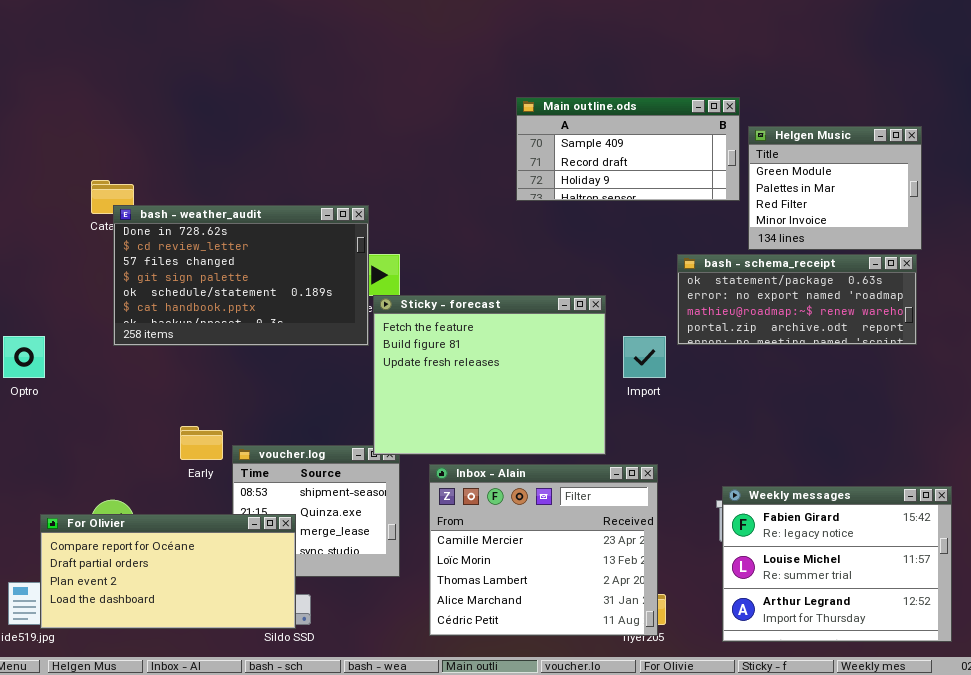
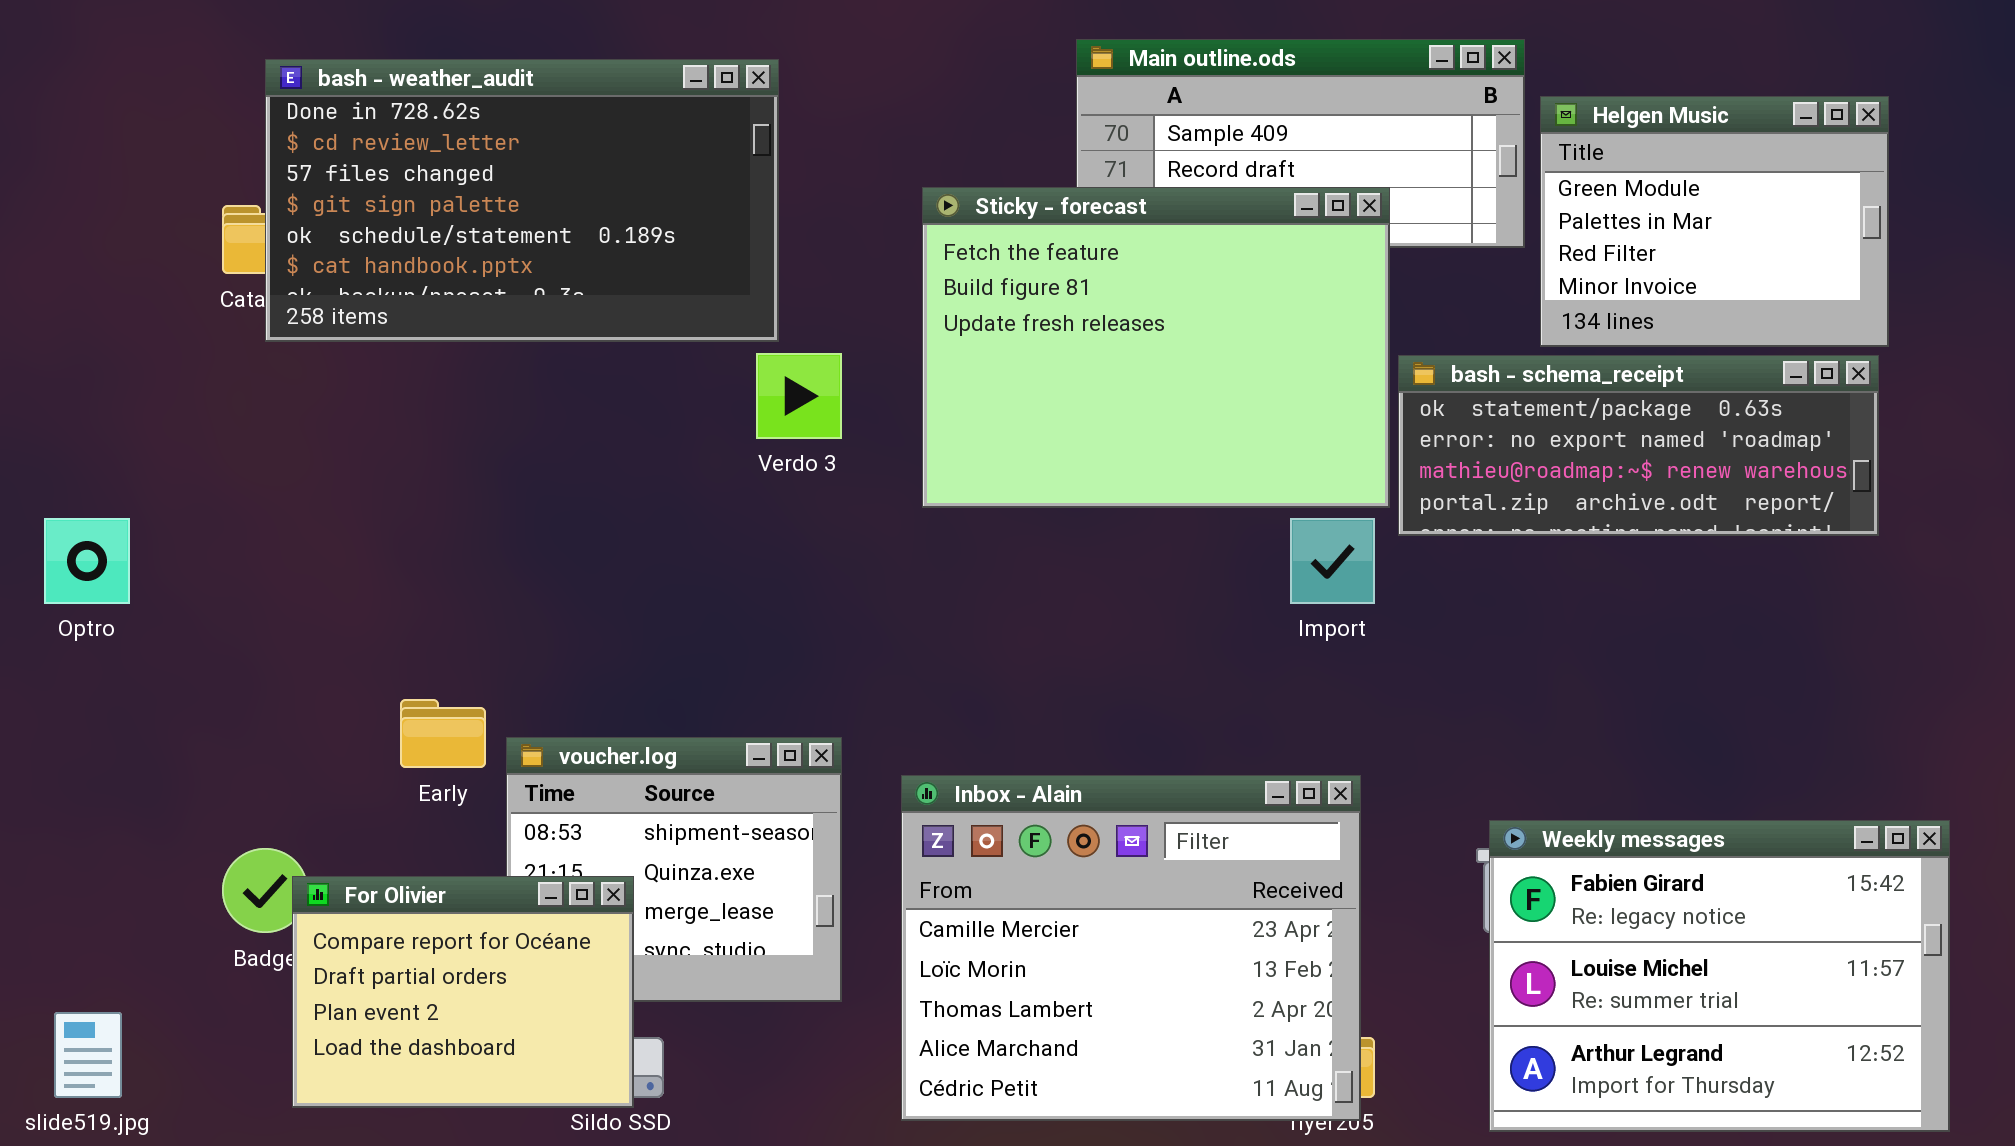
bash - weather_audit: [113,205,369,346] -> [265,59,779,342], moved
Sticky - forecast: [373,295,606,455] -> [922,187,1390,508], moved
For Olivier: [40,514,296,629] -> [292,876,634,1108], resized

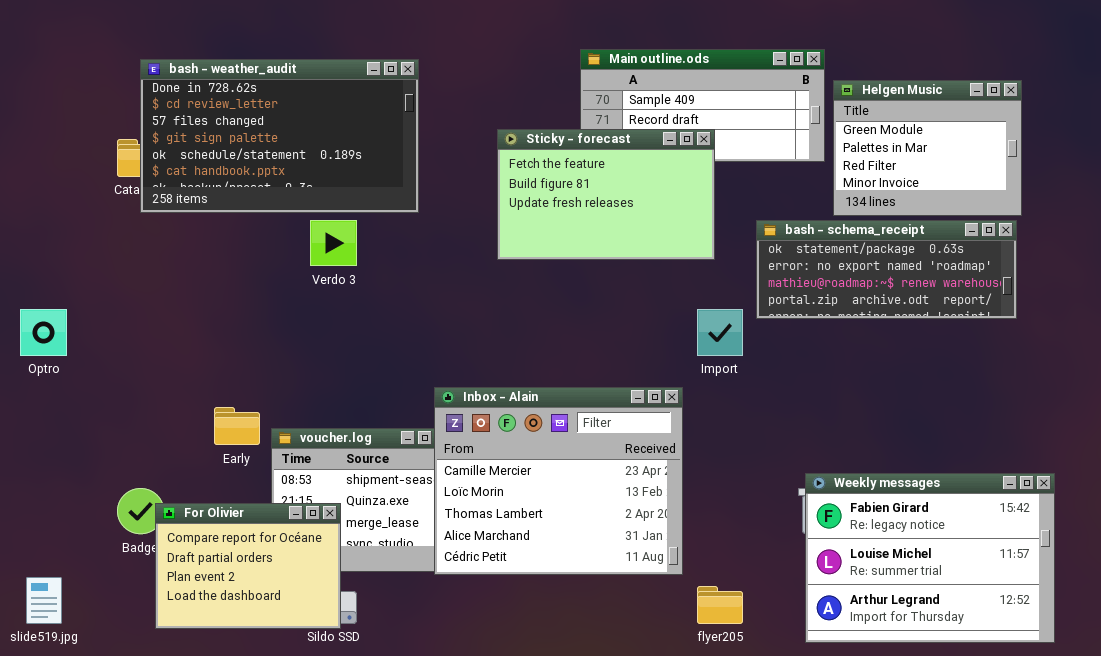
Sticky - forecast: [922,187,1390,508] -> [497,129,715,260], resized
Verdo 3: [756,353,842,439] -> [310,220,357,266], moved
Inbox - Alain: [901,775,1361,1121] -> [434,387,683,575], moved

